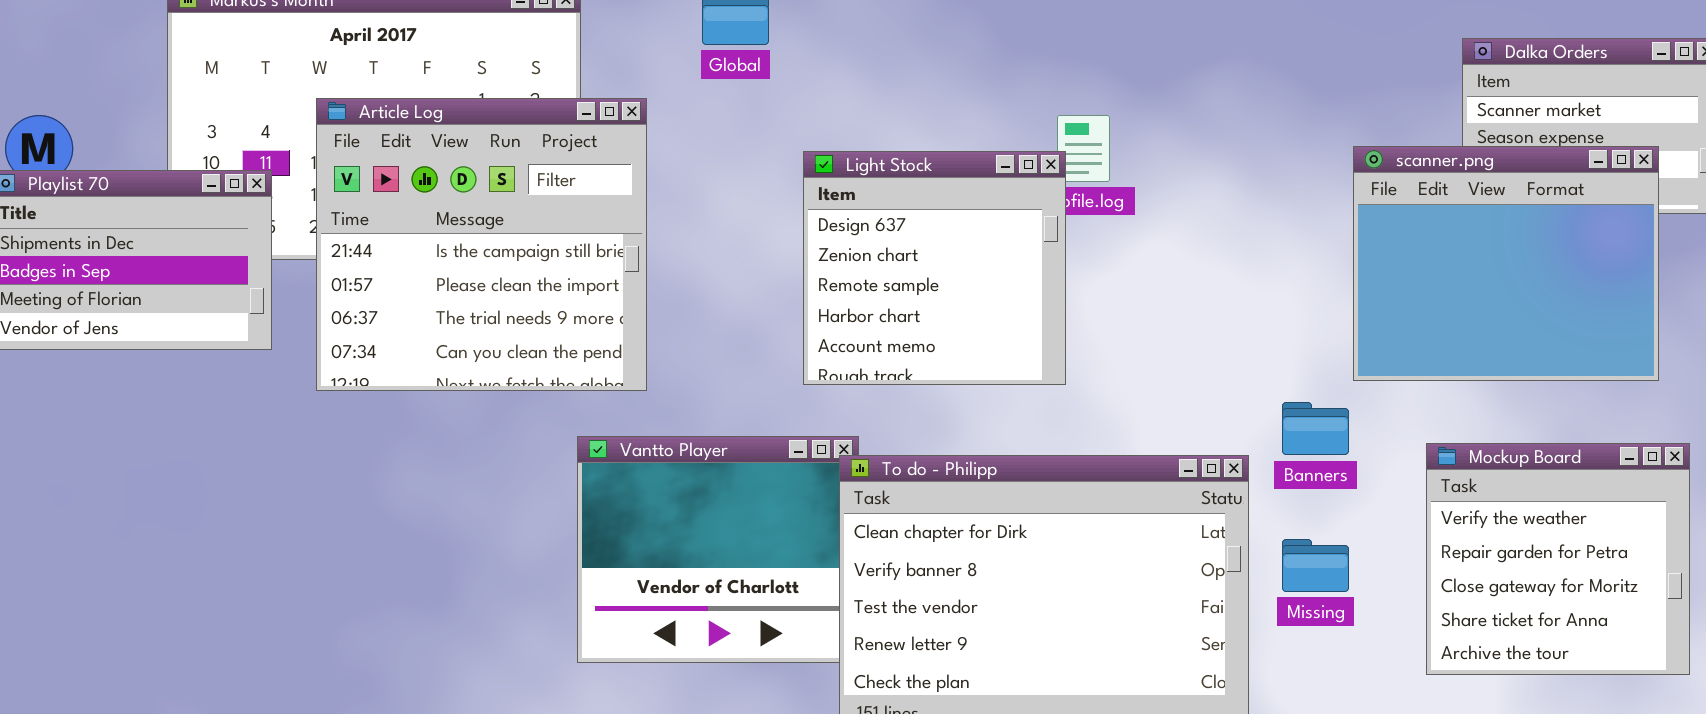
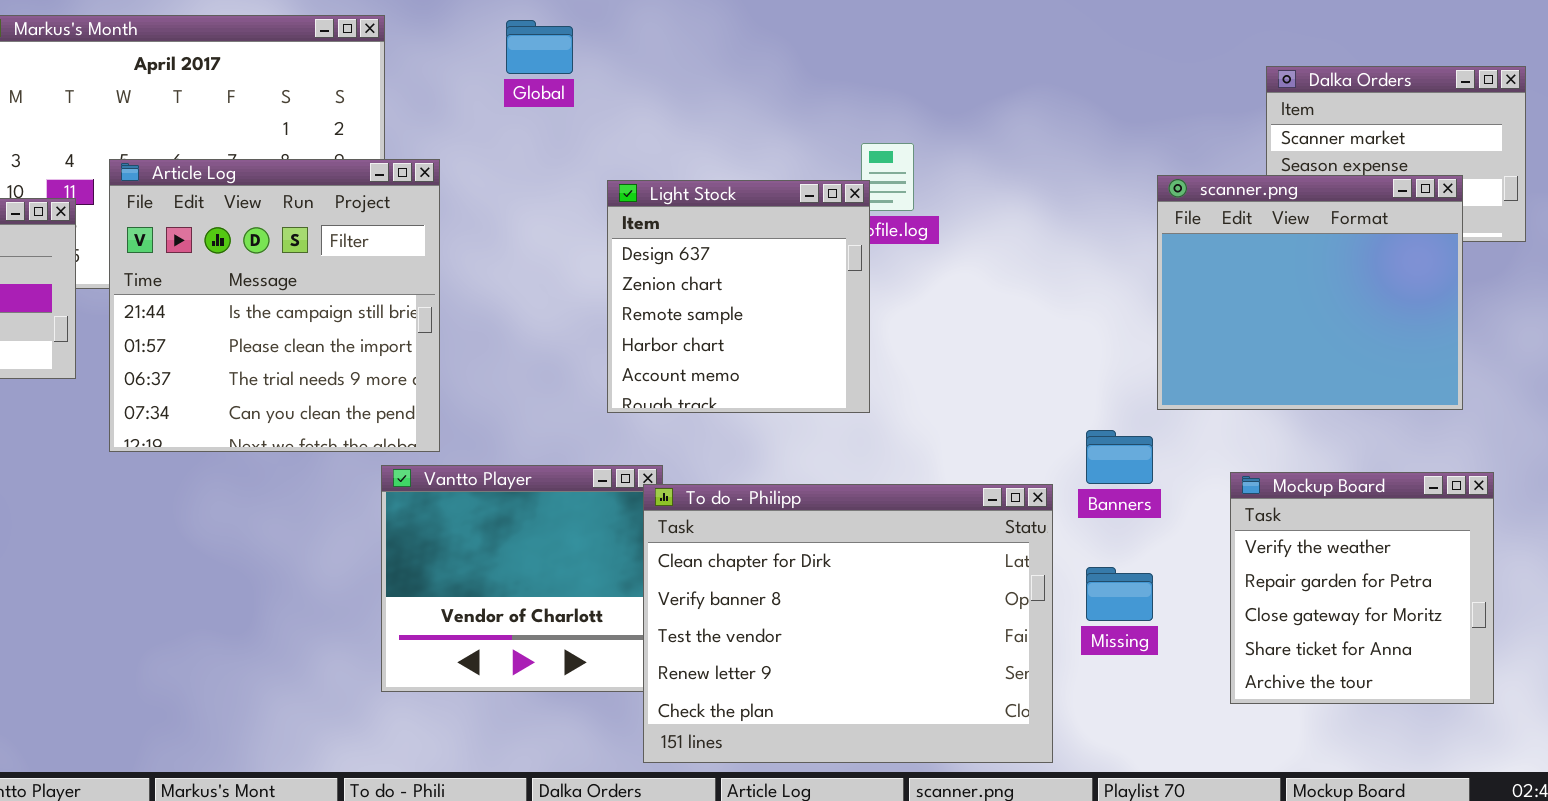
Article Log: [316,98,647,391] -> [109,159,440,452], moved

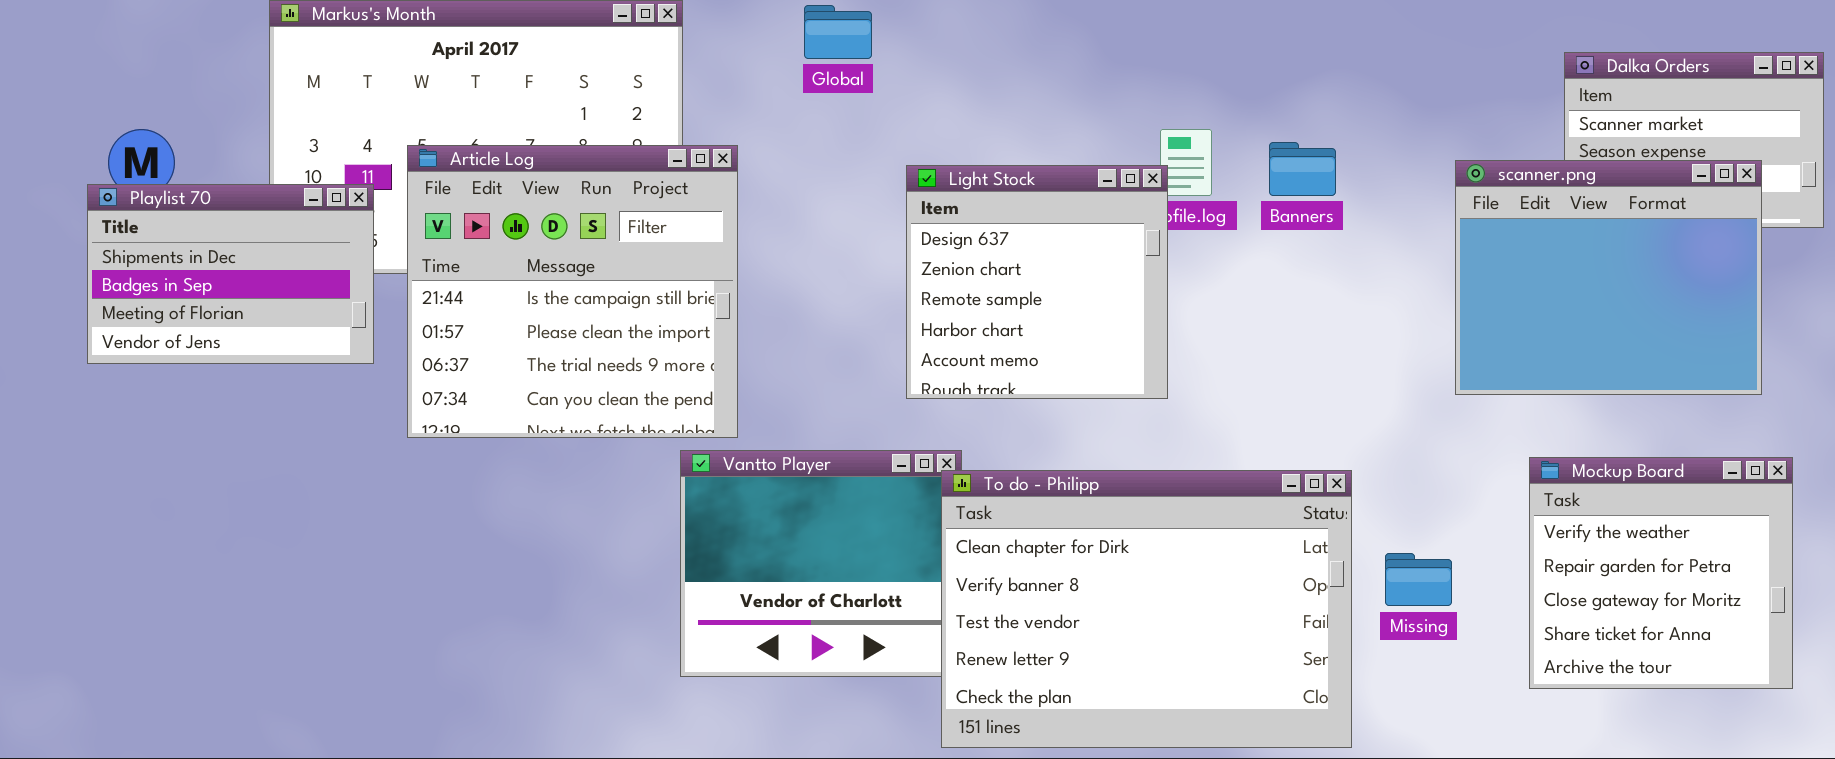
Banners: [1086,430,1153,484] -> [1269,142,1336,196], moved

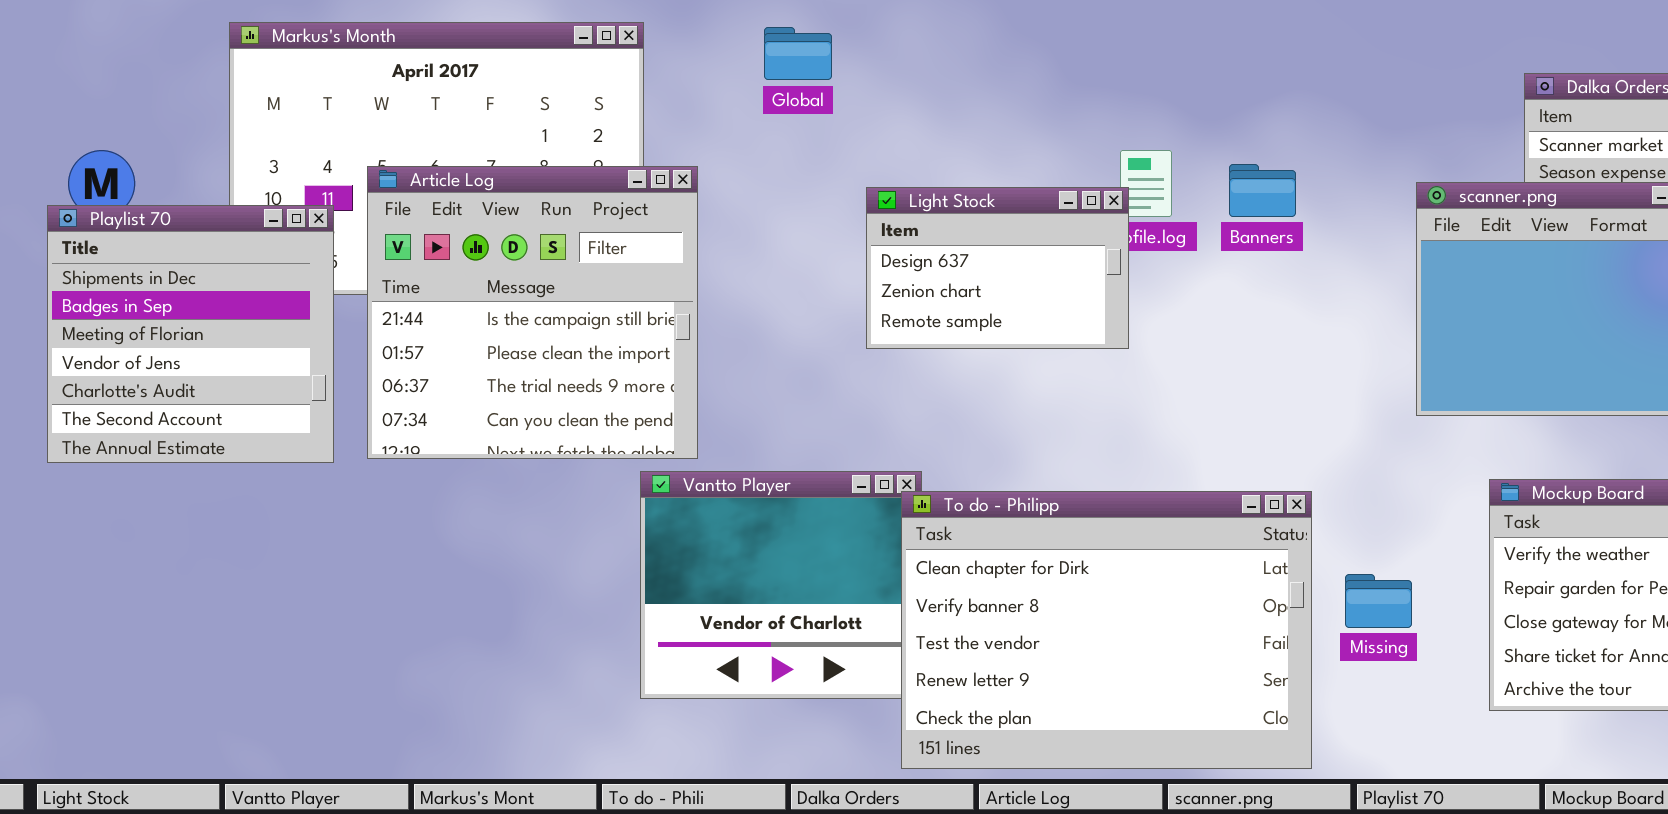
Light Stock: [906,165,1168,399] -> [866,187,1129,349], resized
Playlist 70: [87,184,374,364] -> [47,205,334,463], resized

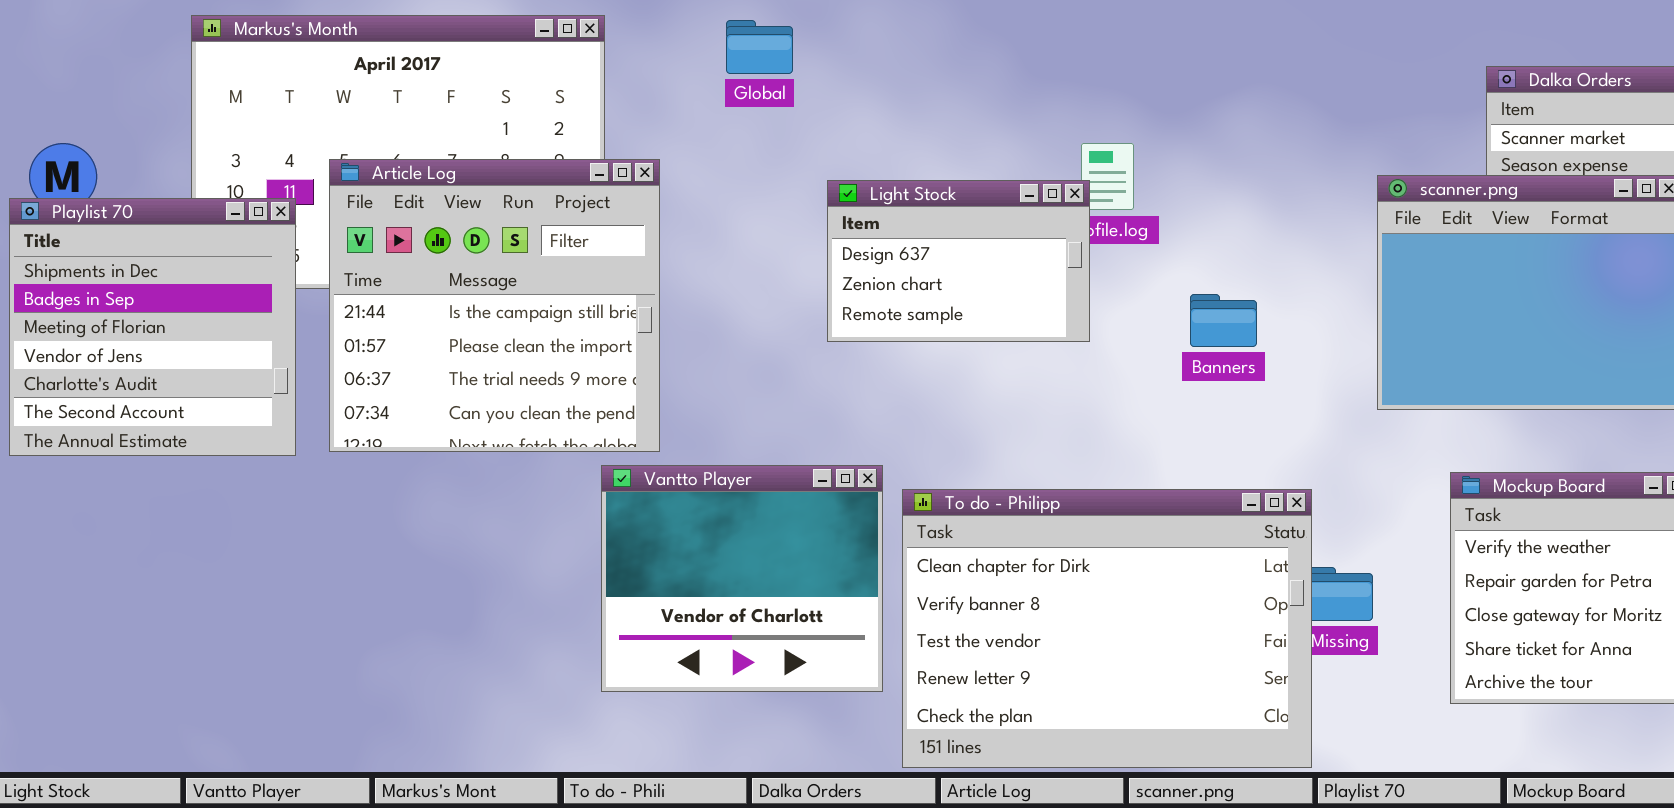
Banners: [1229,164,1296,217] -> [1190,294,1257,347], moved
To do - Philipp: [901,491,1312,769] -> [902,489,1312,768], moved

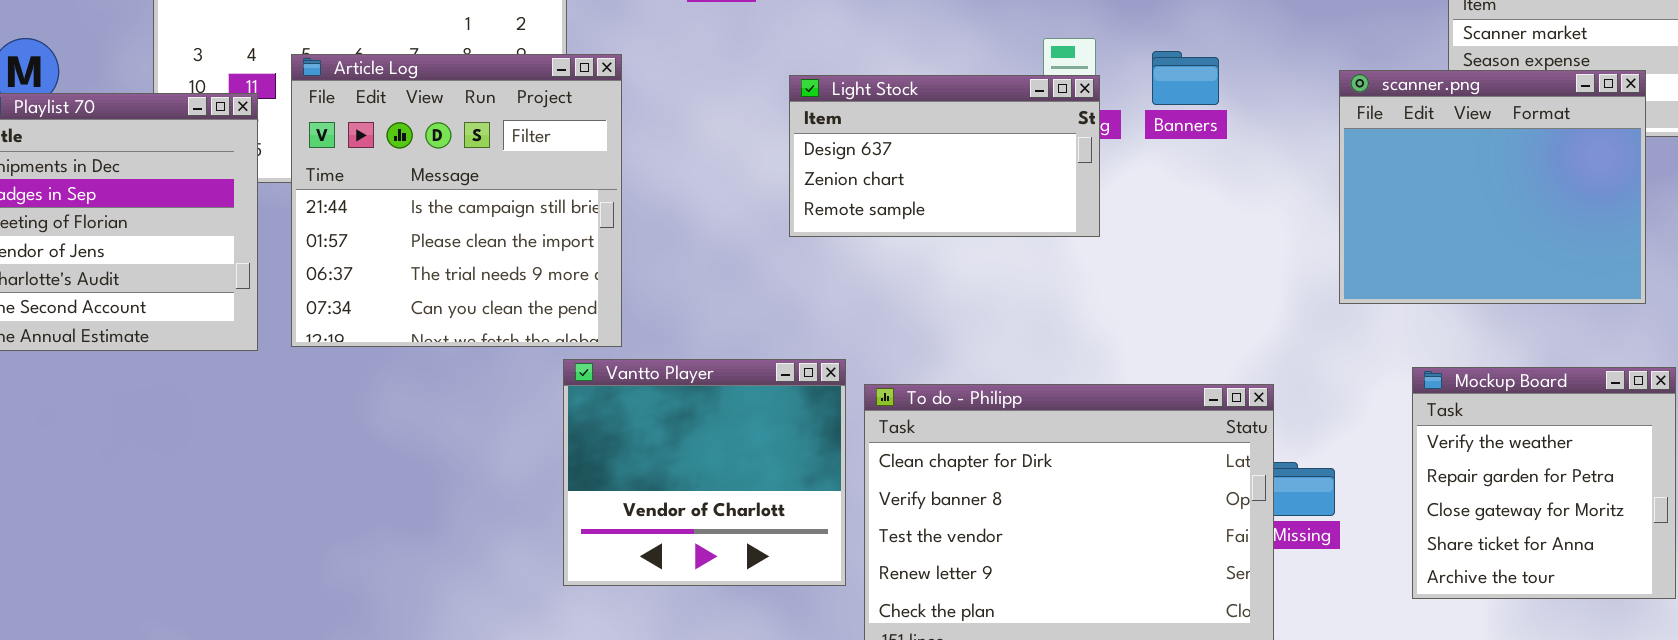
Light Stock: [827,180,1090,342] -> [789,75,1100,237], resized
Banners: [1190,294,1257,347] -> [1152,51,1219,105], moved

